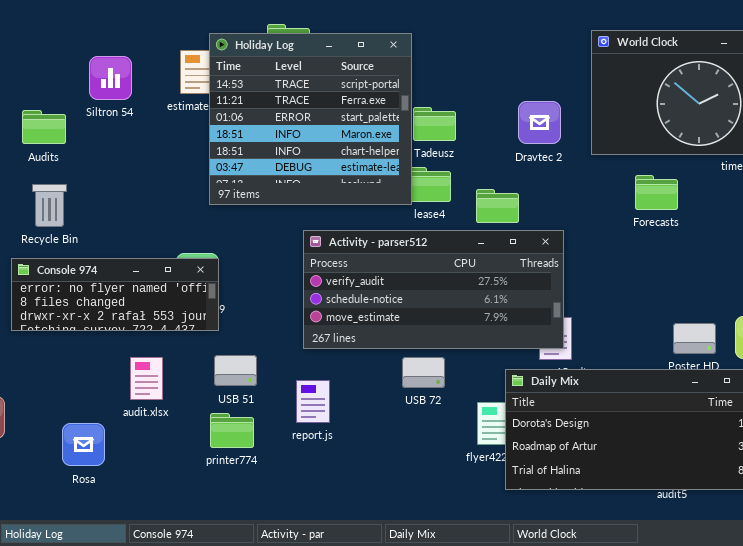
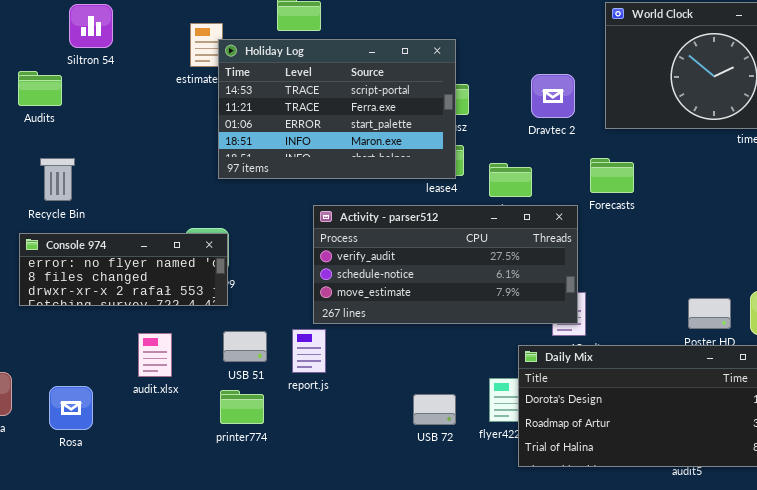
Holiday Log: [209,33,412,205] -> [218,39,456,179], resized
Siltron 54: [89,56,132,100] -> [69,4,113,48], moved
Audits: [22,110,66,144] -> [18,71,62,106], moved
Forecasts: [635,175,678,210] -> [590,158,634,193], moved
USB 72: [402,357,445,388] -> [413,394,456,425], moved
report.js: [296,380,330,423] -> [292,329,326,373], moved
Rosa: [62,423,105,466] -> [49,386,93,430], moved

